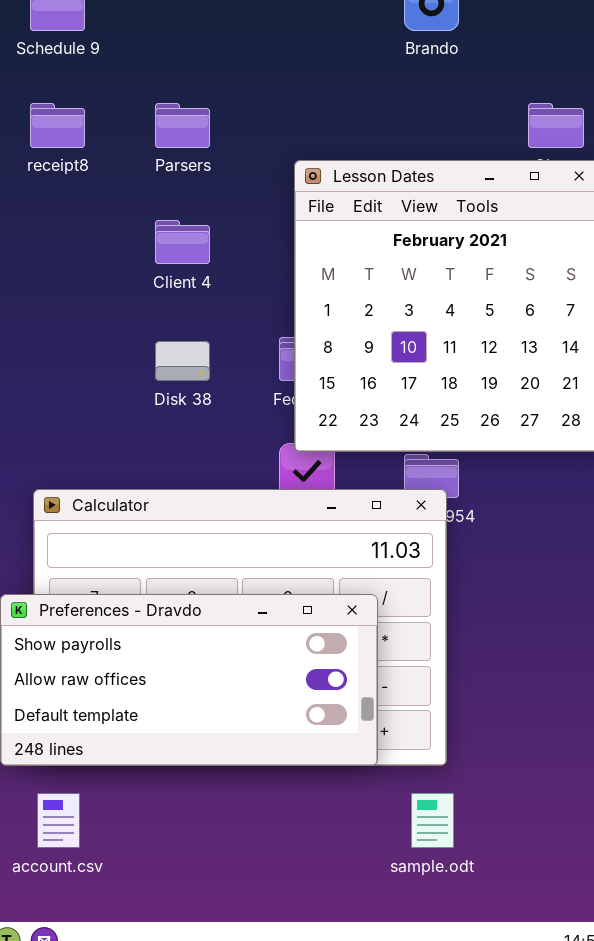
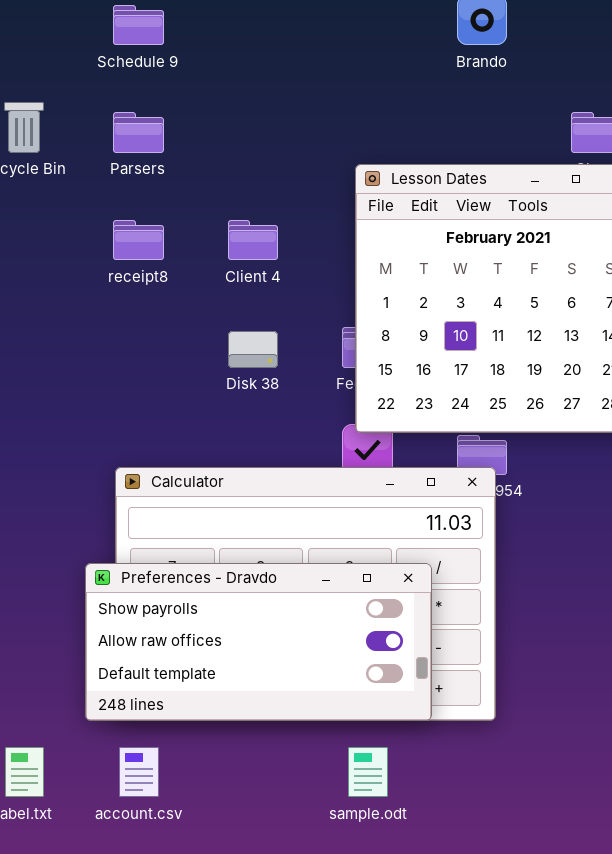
receipt8: [30,103,85,148] -> [113,220,164,260], moved
Parsers: [155,103,210,148] -> [113,112,164,153], moved
sample.odt: [411,793,454,848] -> [348,747,388,797], moved

